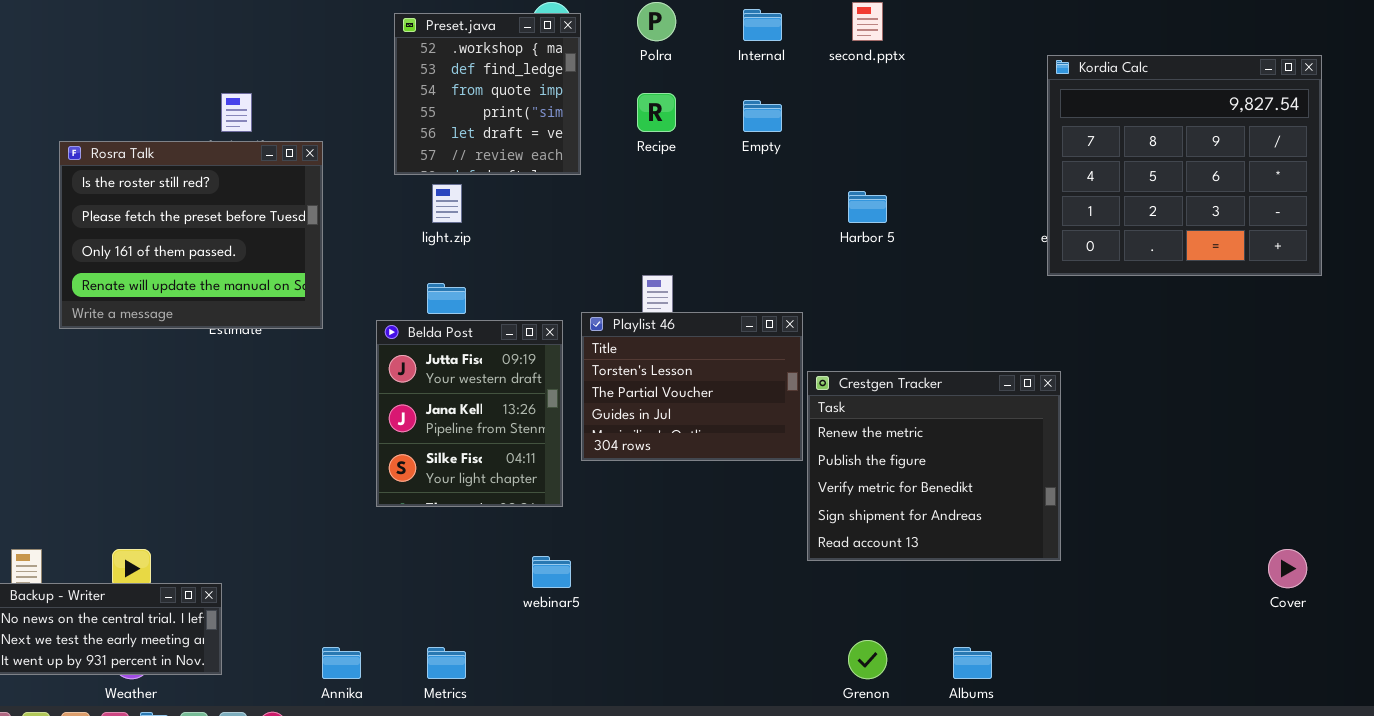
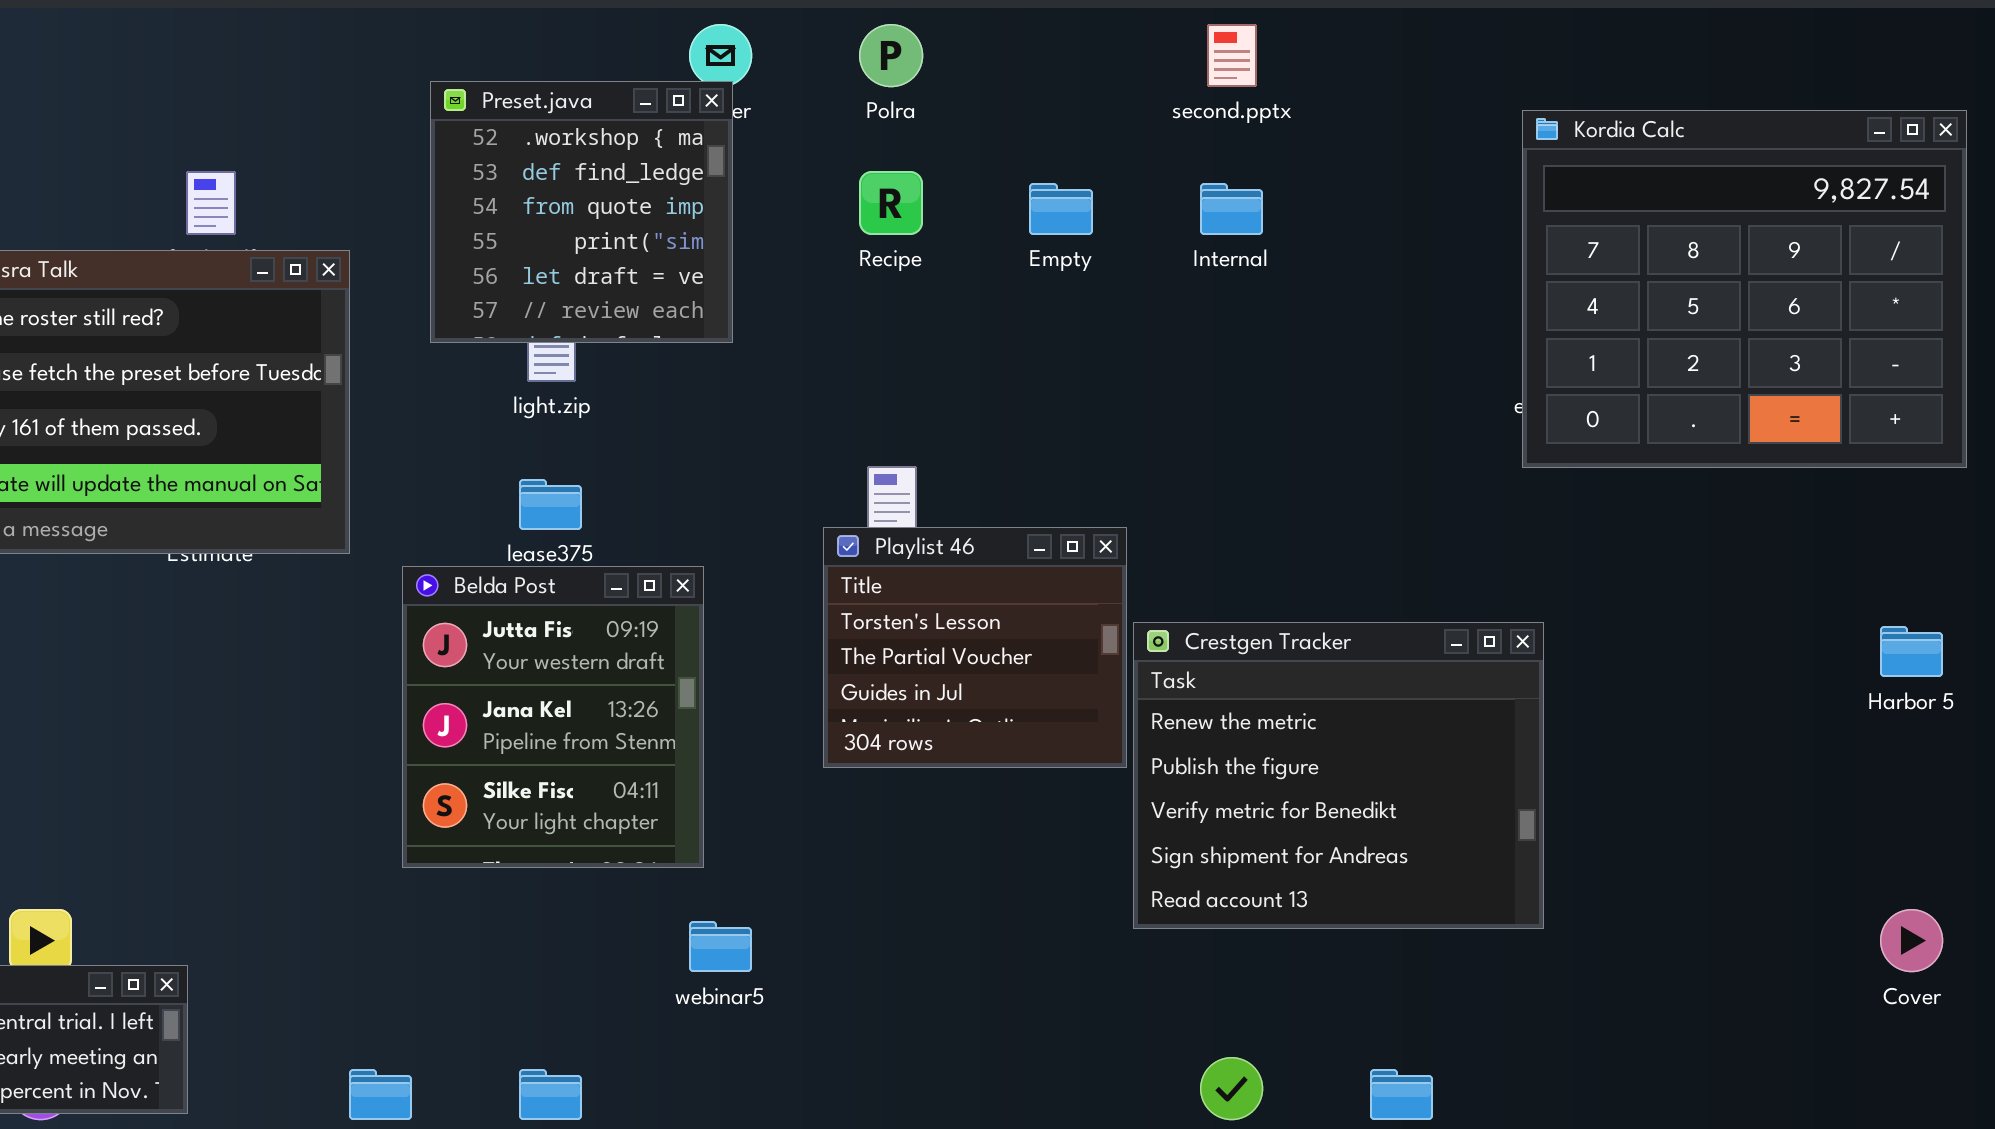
Internal: [743,9,782,41] -> [1200,183,1263,235], moved
Preset.java: [394,13,581,175] -> [430,81,733,343], moved
Harbor 5: [848,191,887,223] -> [1880,626,1943,677], moved
Playlist 46: [581,312,803,461] -> [823,527,1127,768], resized
Belda Post: [376,320,563,507] -> [402,566,704,868], moved

